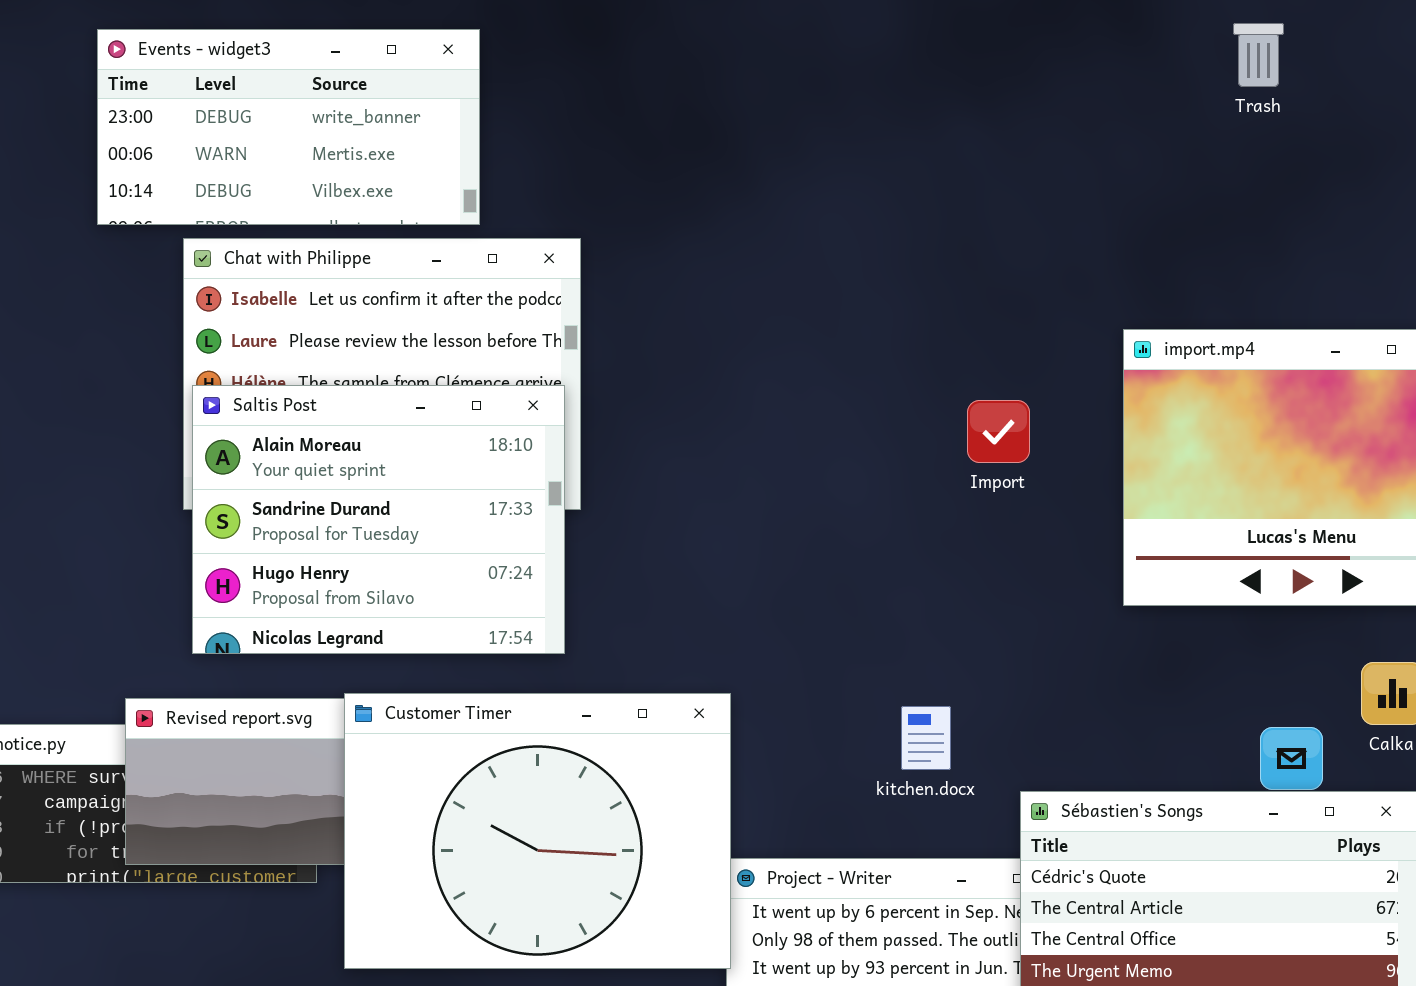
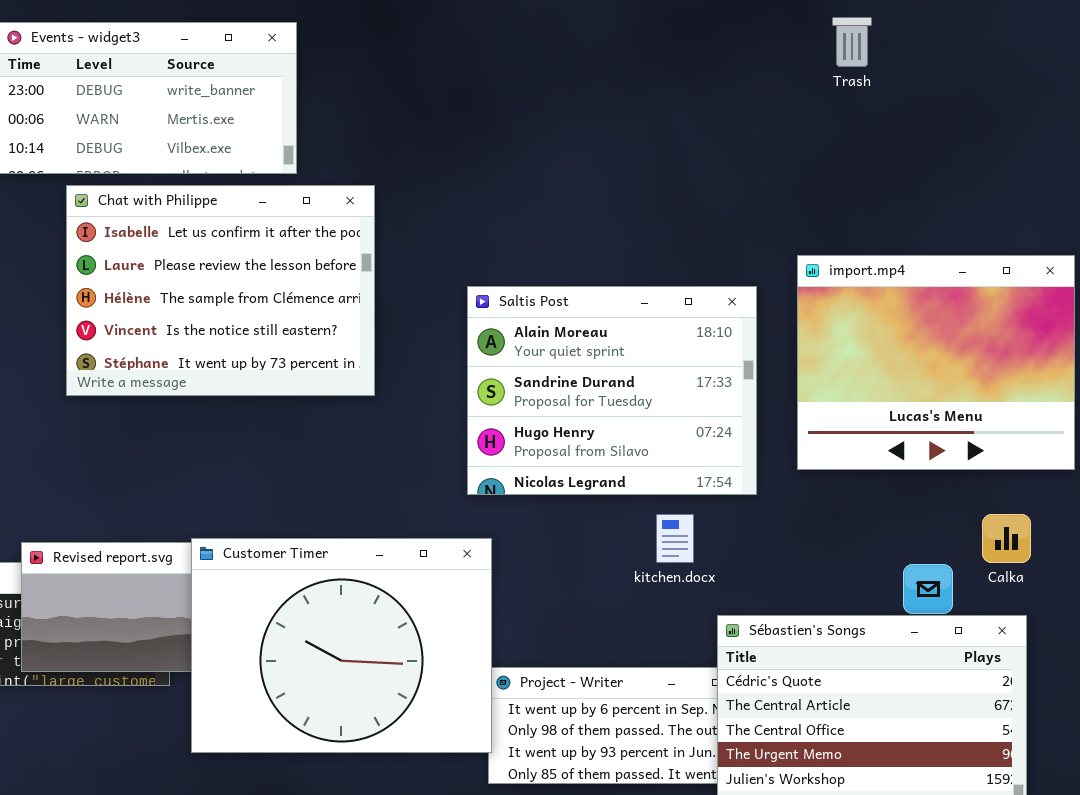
Trash: [1233,23,1284,87] -> [832,17,872,67], moved
Saltis Post: [192,385,565,654] -> [467,286,757,495], moved
kitchen.docx: [901,706,951,770] -> [656,514,694,563], moved

